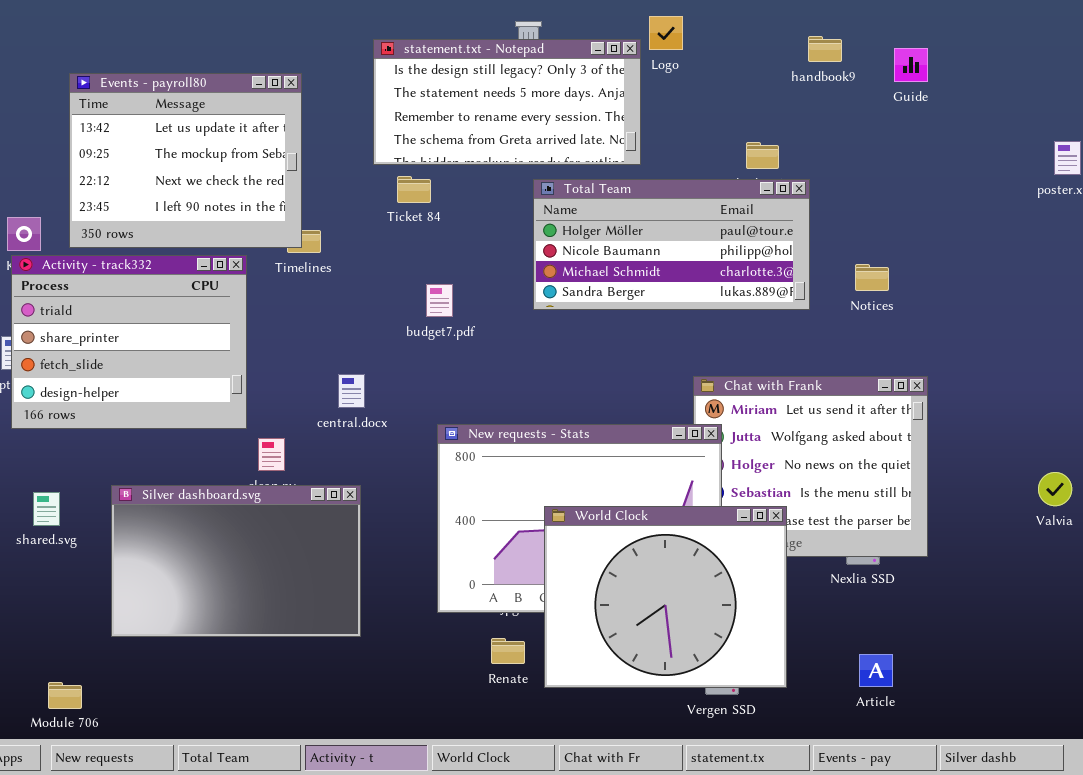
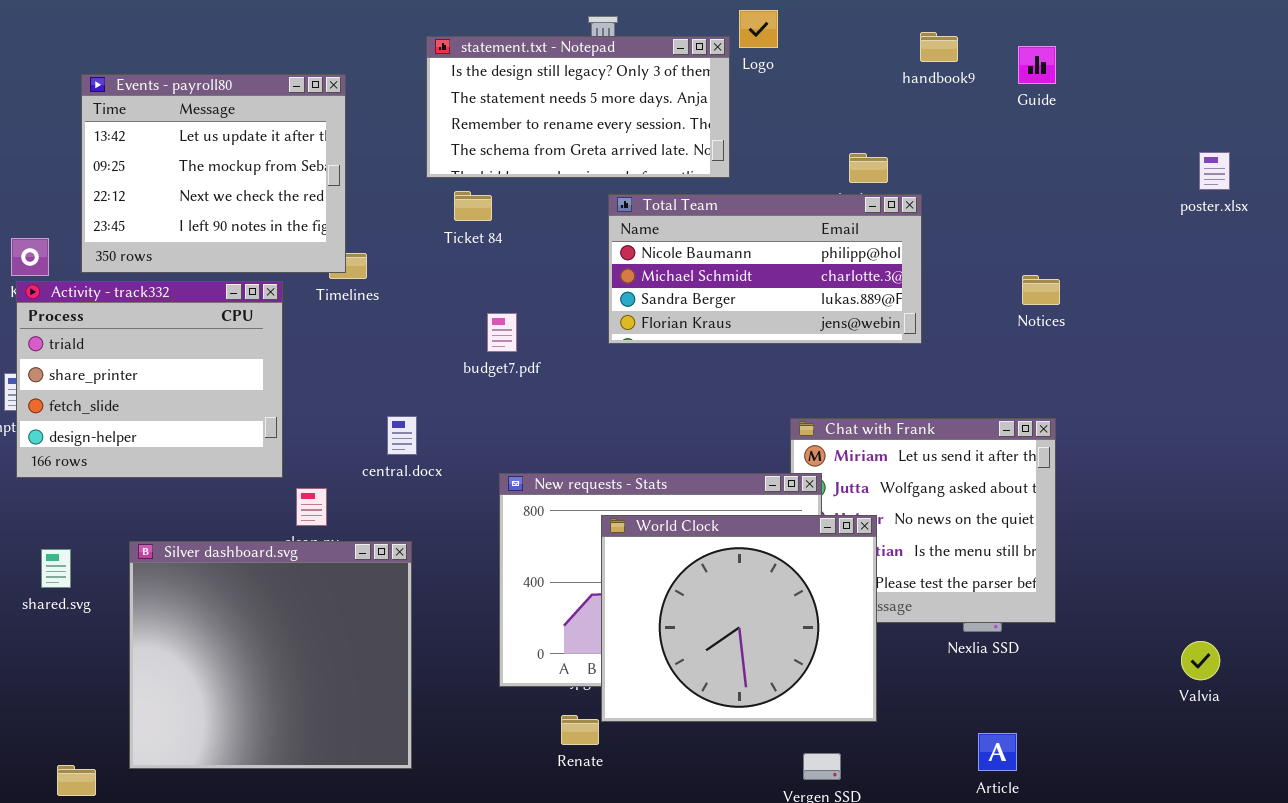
Total Team: [533,179,810,310] -> [608,194,922,344], scrolled down 1 row
Notices: [855,264,889,291] -> [1022,275,1060,305], moved
Valvia: [1038,472,1072,506] -> [1181,641,1220,680], moved
Silver dashboard.svg: [111,485,361,637] -> [129,541,412,769], resized
World Clock: [544,506,787,688] -> [601,515,877,722], moved

